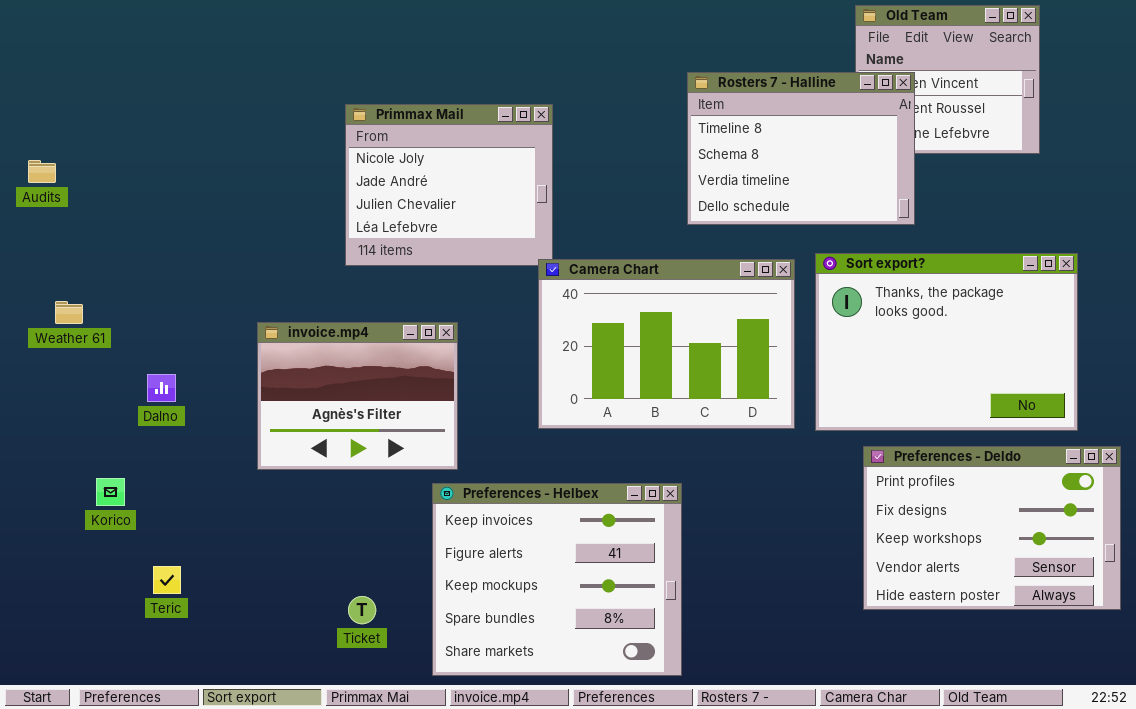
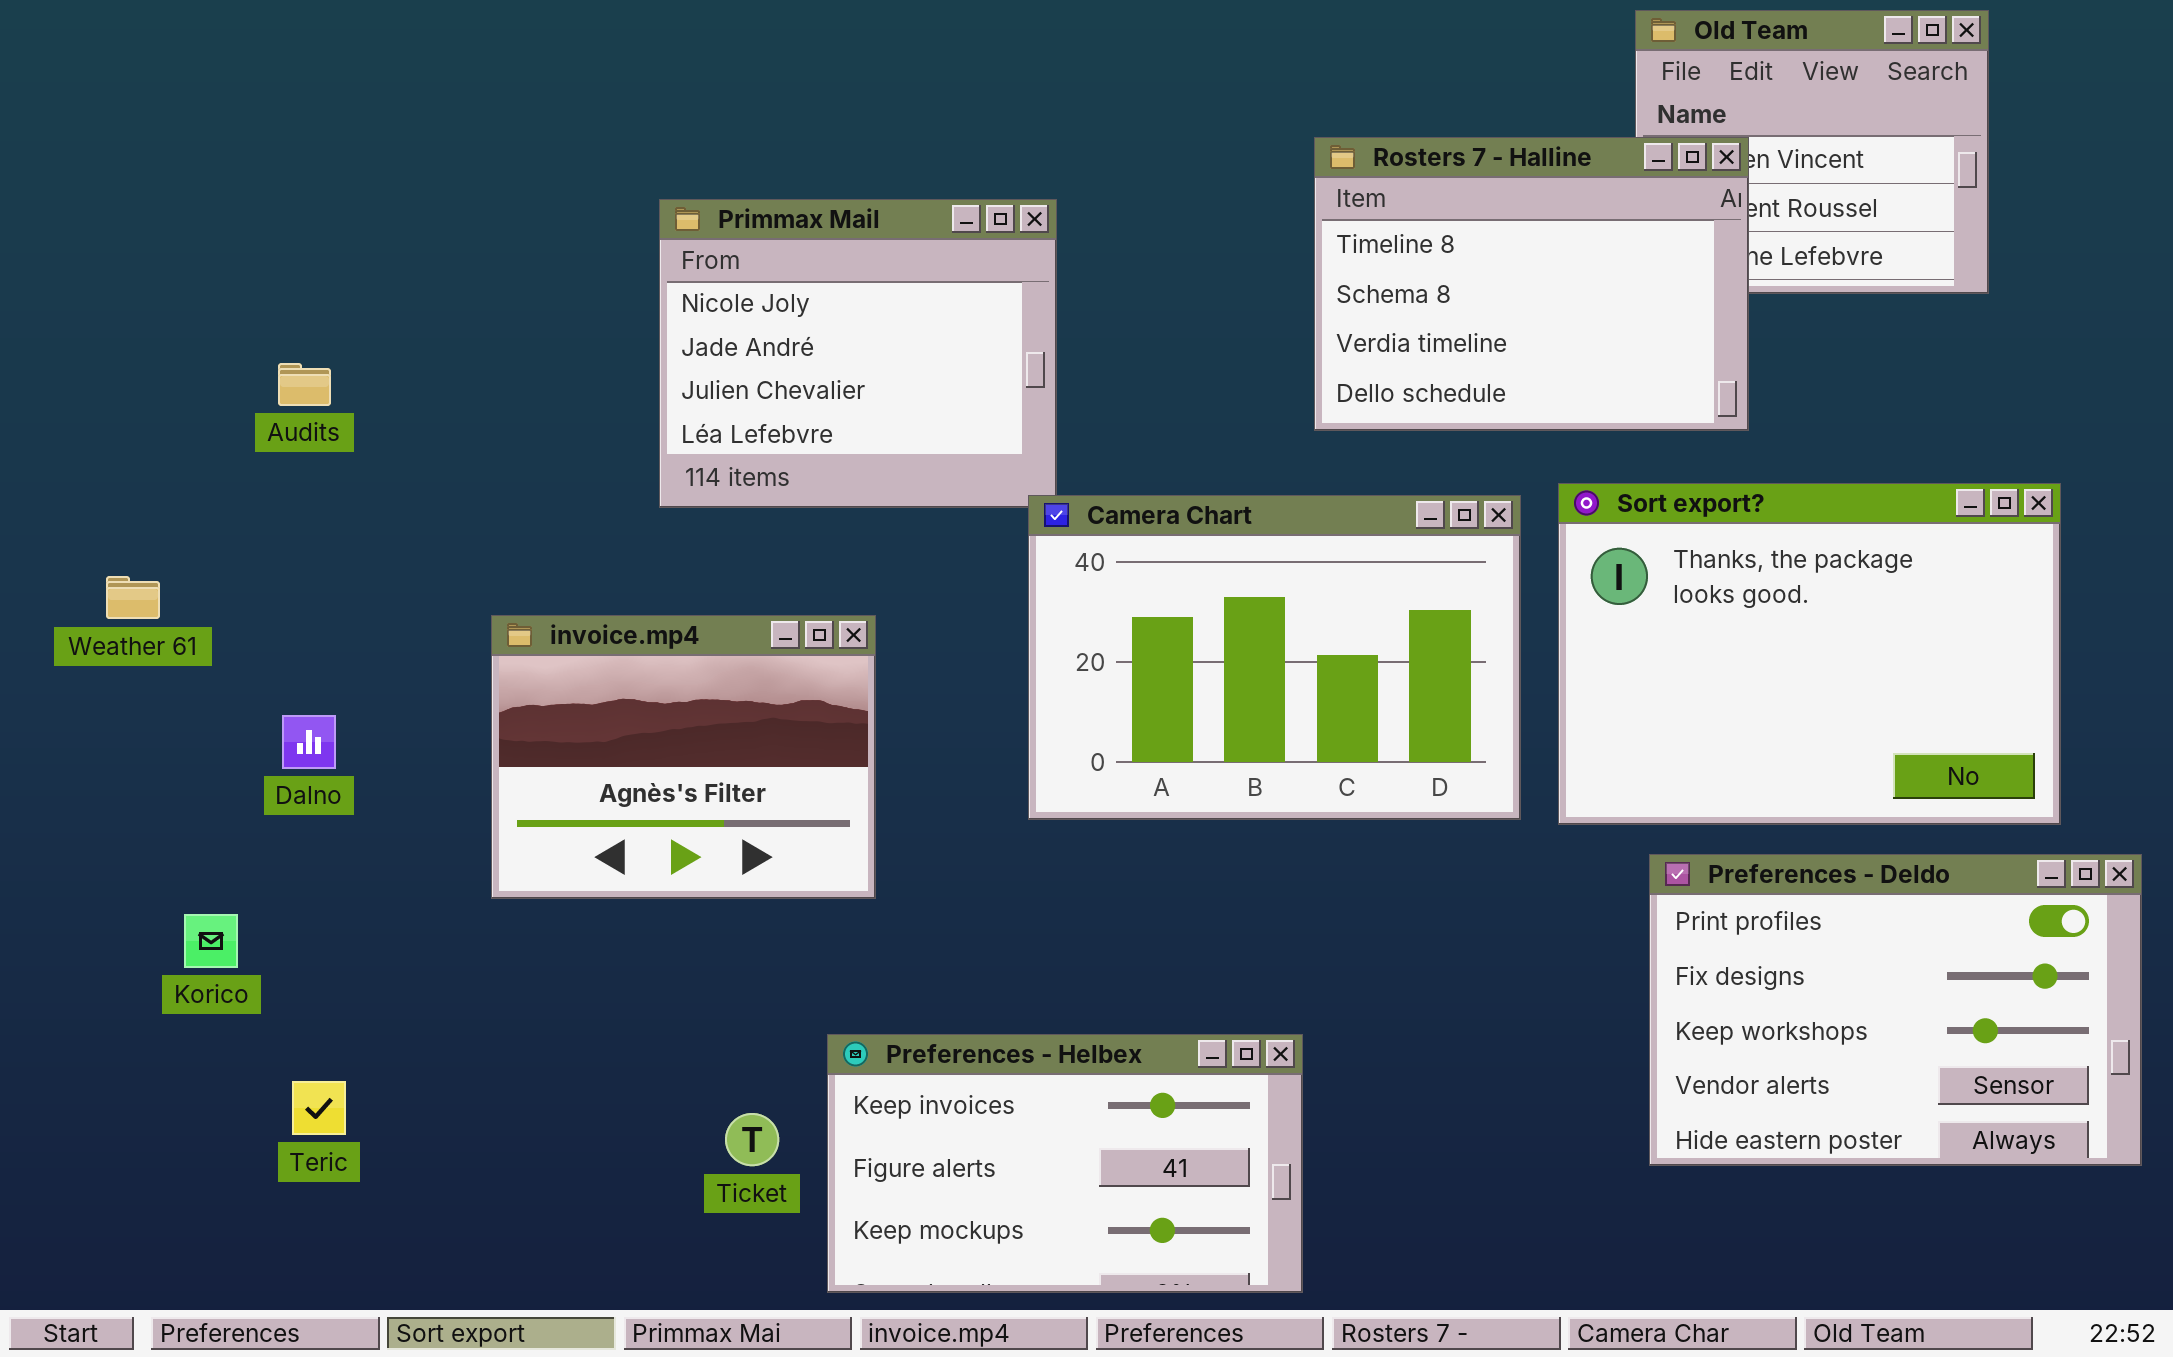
Audits: [28,160,56,183] -> [278,363,331,406], moved
Preferences - Helbex: [432,483,682,676] -> [827,1034,1303,1293], resized
Ticket: [348,596,376,624] -> [725,1113,779,1166], moved

